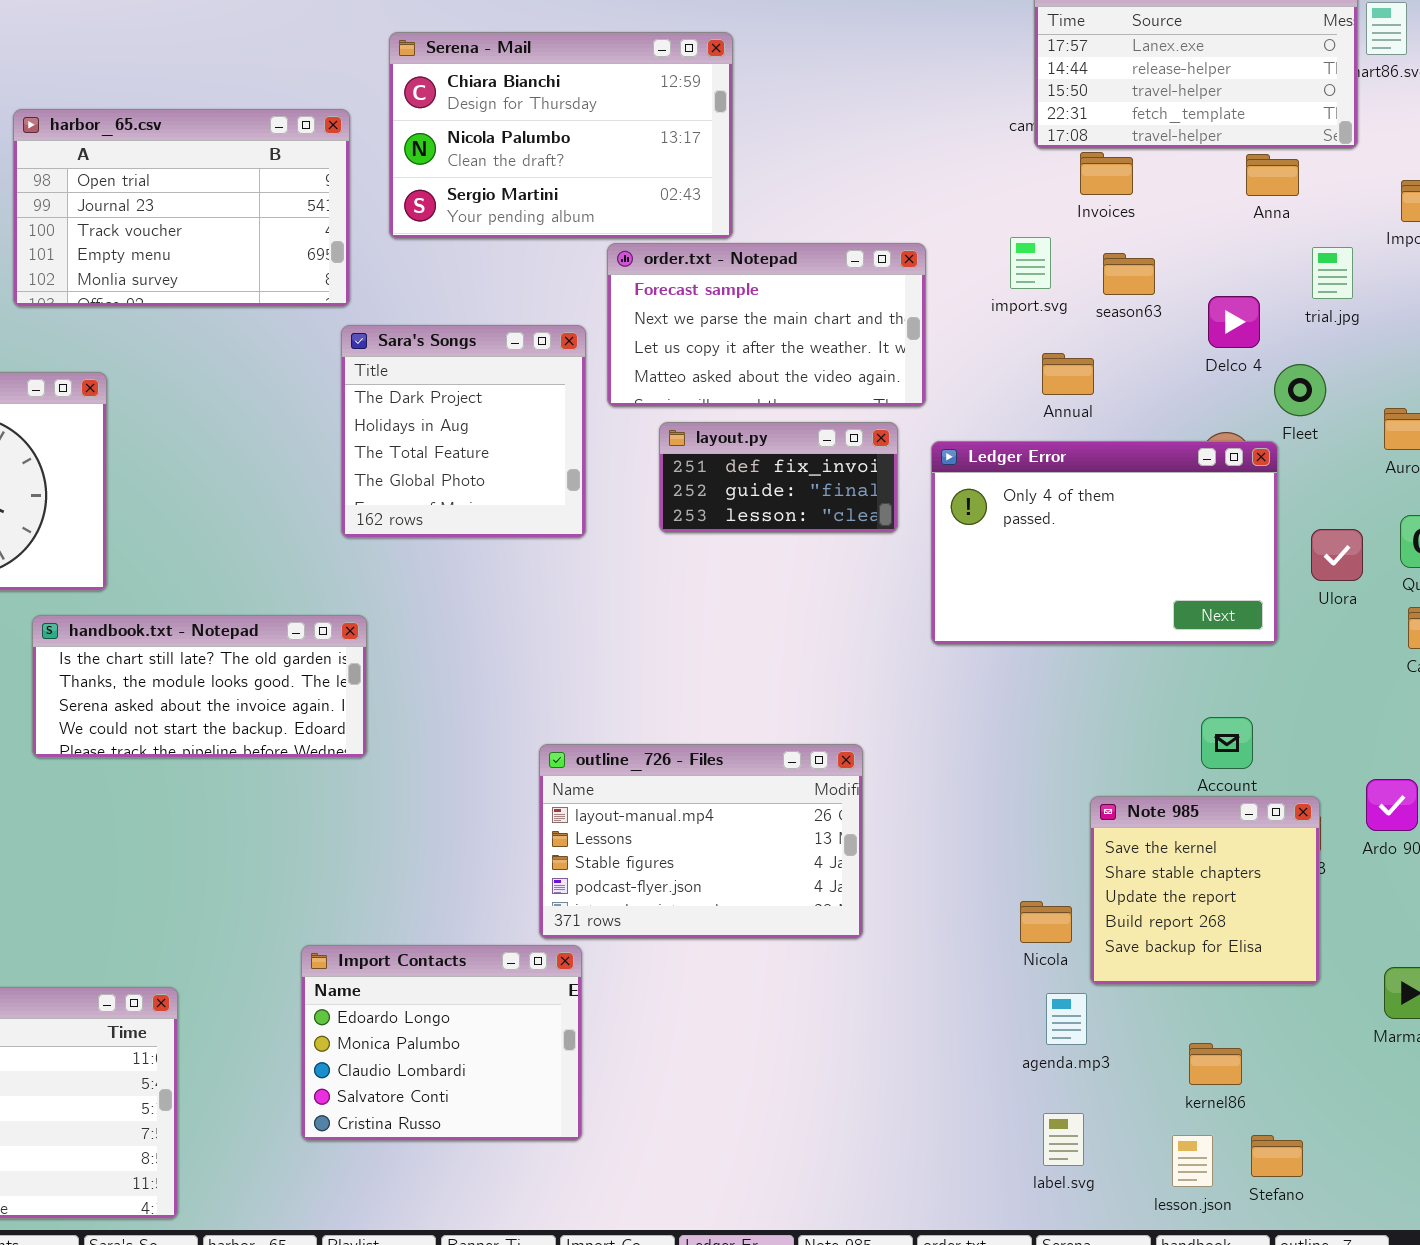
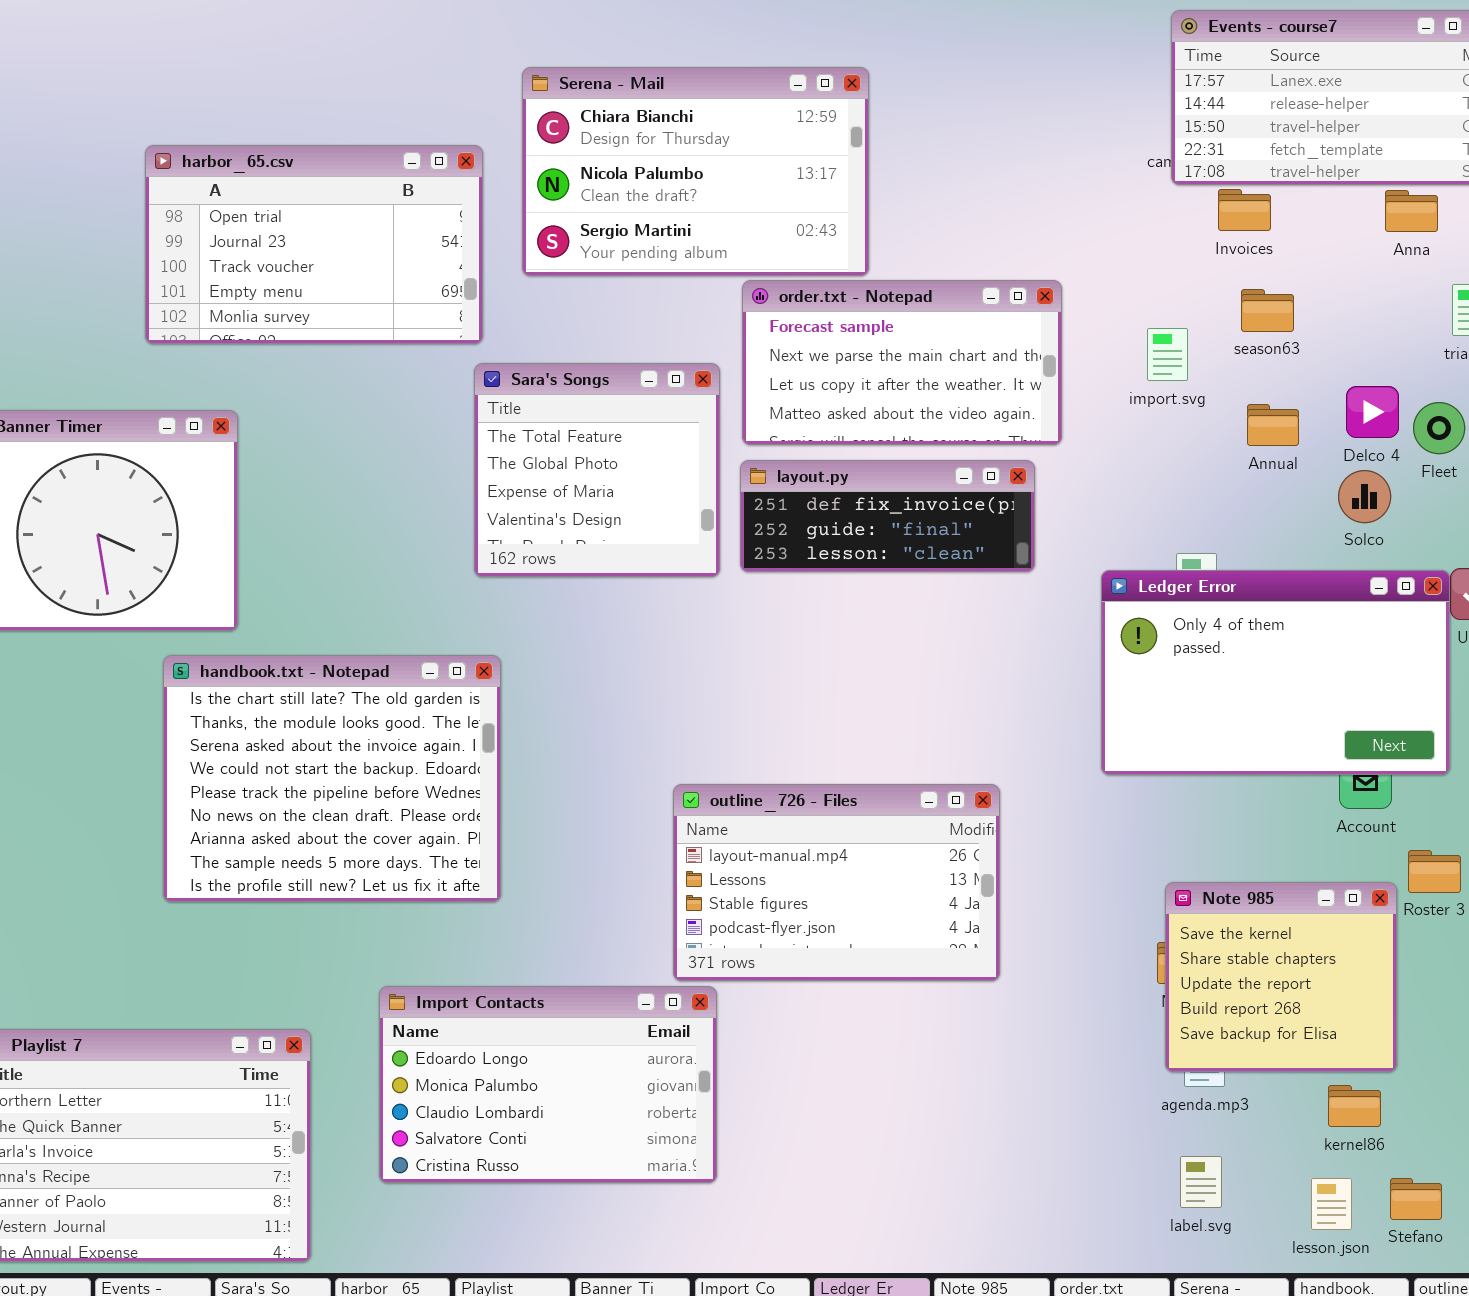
import.svg: [1010,237,1051,289] -> [1147,328,1188,381], moved
Delco 4: [1208,296,1260,348] -> [1346,386,1399,438], moved
Sara's Songs: [341,325,586,538] -> [474,363,720,577], scrolled down 2 rows
Annual: [1042,353,1094,395] -> [1247,404,1299,446], moved
layout.py: [659,422,898,533] -> [740,460,1035,572], resized
Ledger Error: [931,441,1278,645] -> [1101,570,1450,775], moved
handbook.txt - Notepad: [32,615,367,758] -> [163,655,501,902], resized
Note 985: [1090,796,1320,985] -> [1165,882,1397,1072], moved
Import Contacts: [301,945,582,1141] -> [379,986,717,1183], resized

